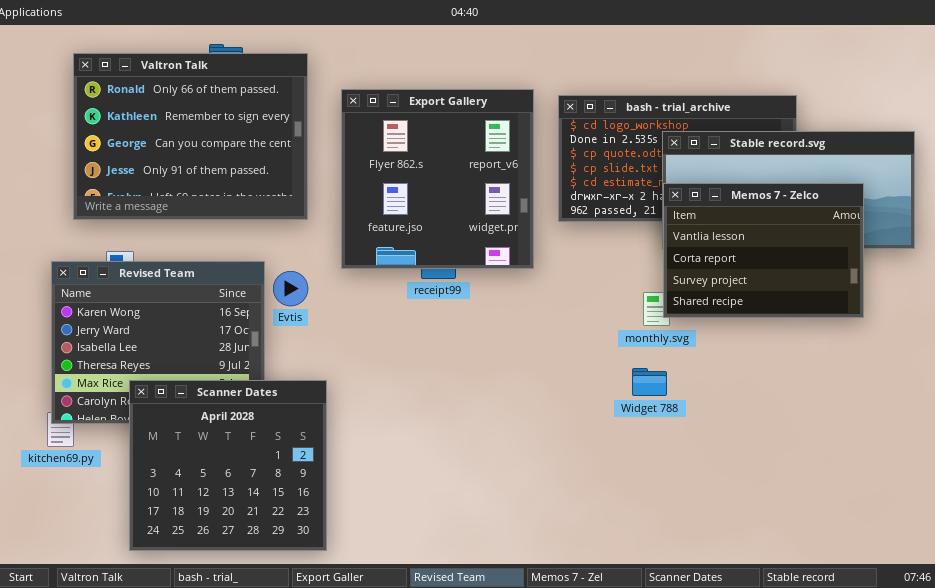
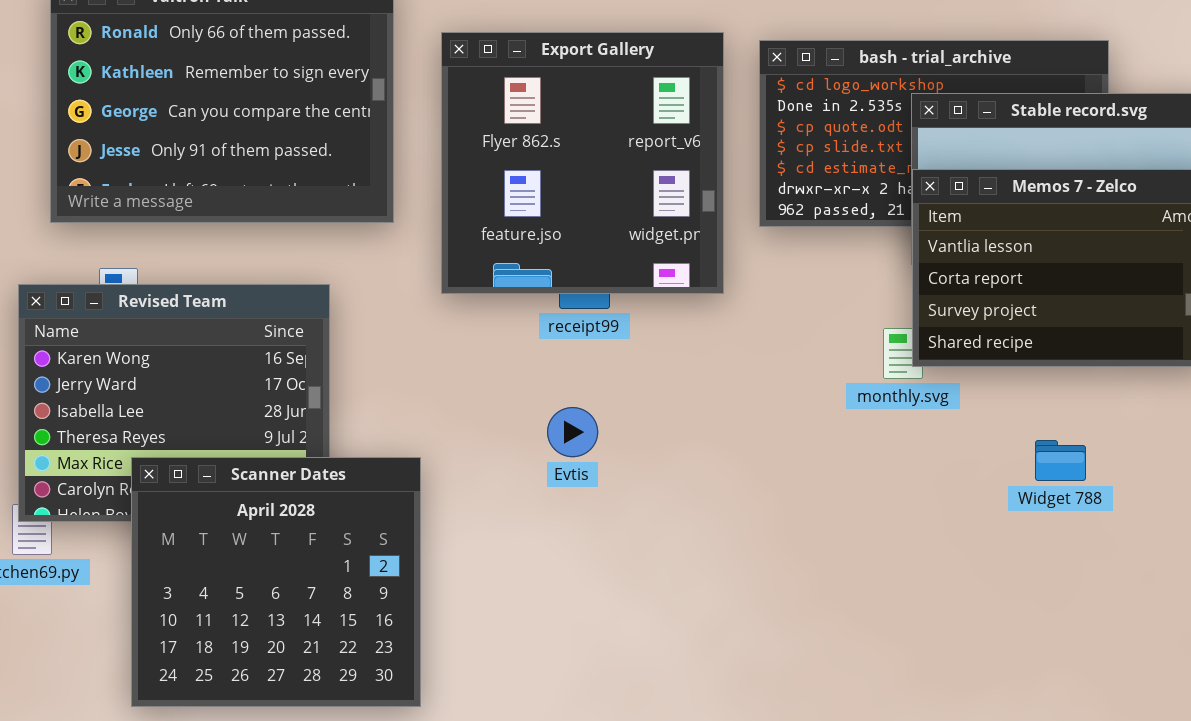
Evtis: [273,271,308,306] -> [547,407,598,457], moved
Widget 788: [632,368,667,396] -> [1035,440,1086,481], moved

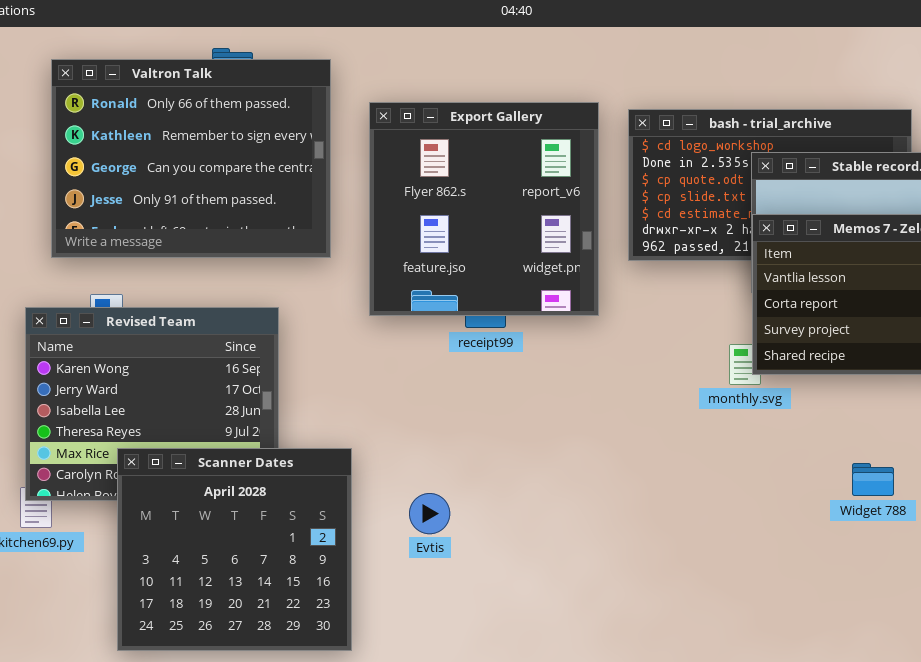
Evtis: [547,407,598,457] -> [409,493,450,534], moved
Widget 788: [1035,440,1086,481] -> [852,463,894,496], moved

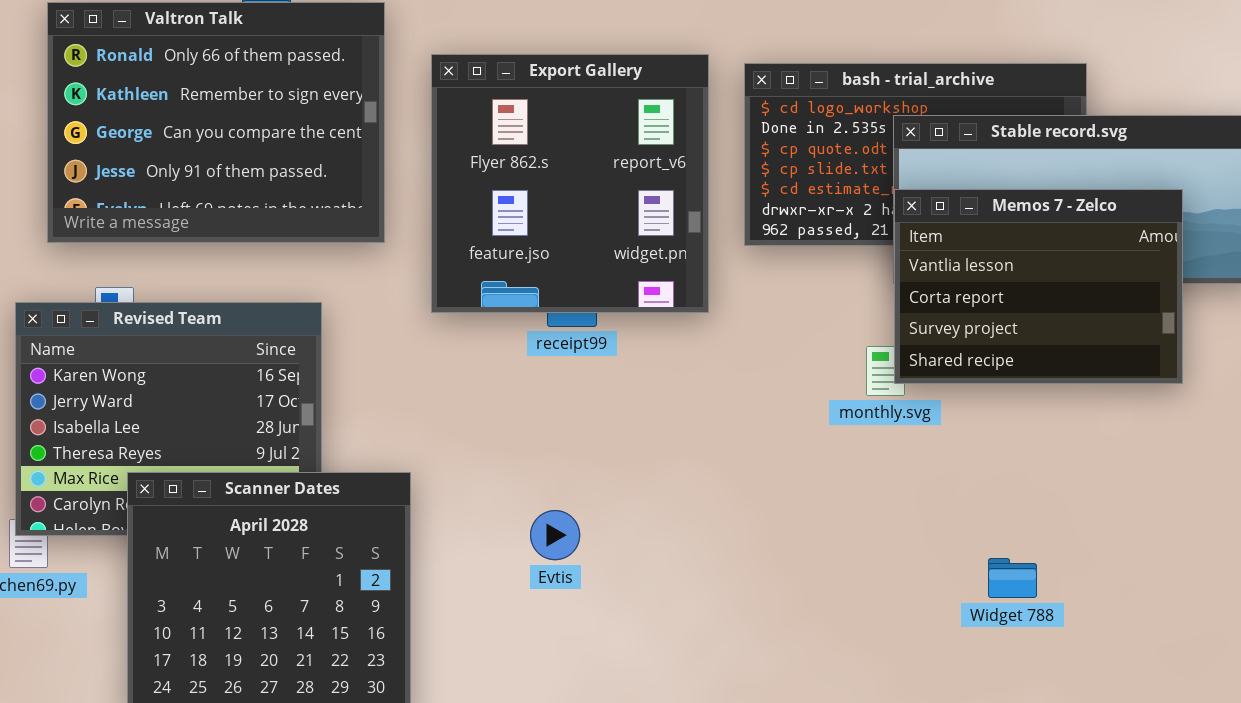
Widget 788: [852,463,894,496] -> [988,558,1037,598], moved
Evtis: [409,493,450,534] -> [530,510,580,560], moved

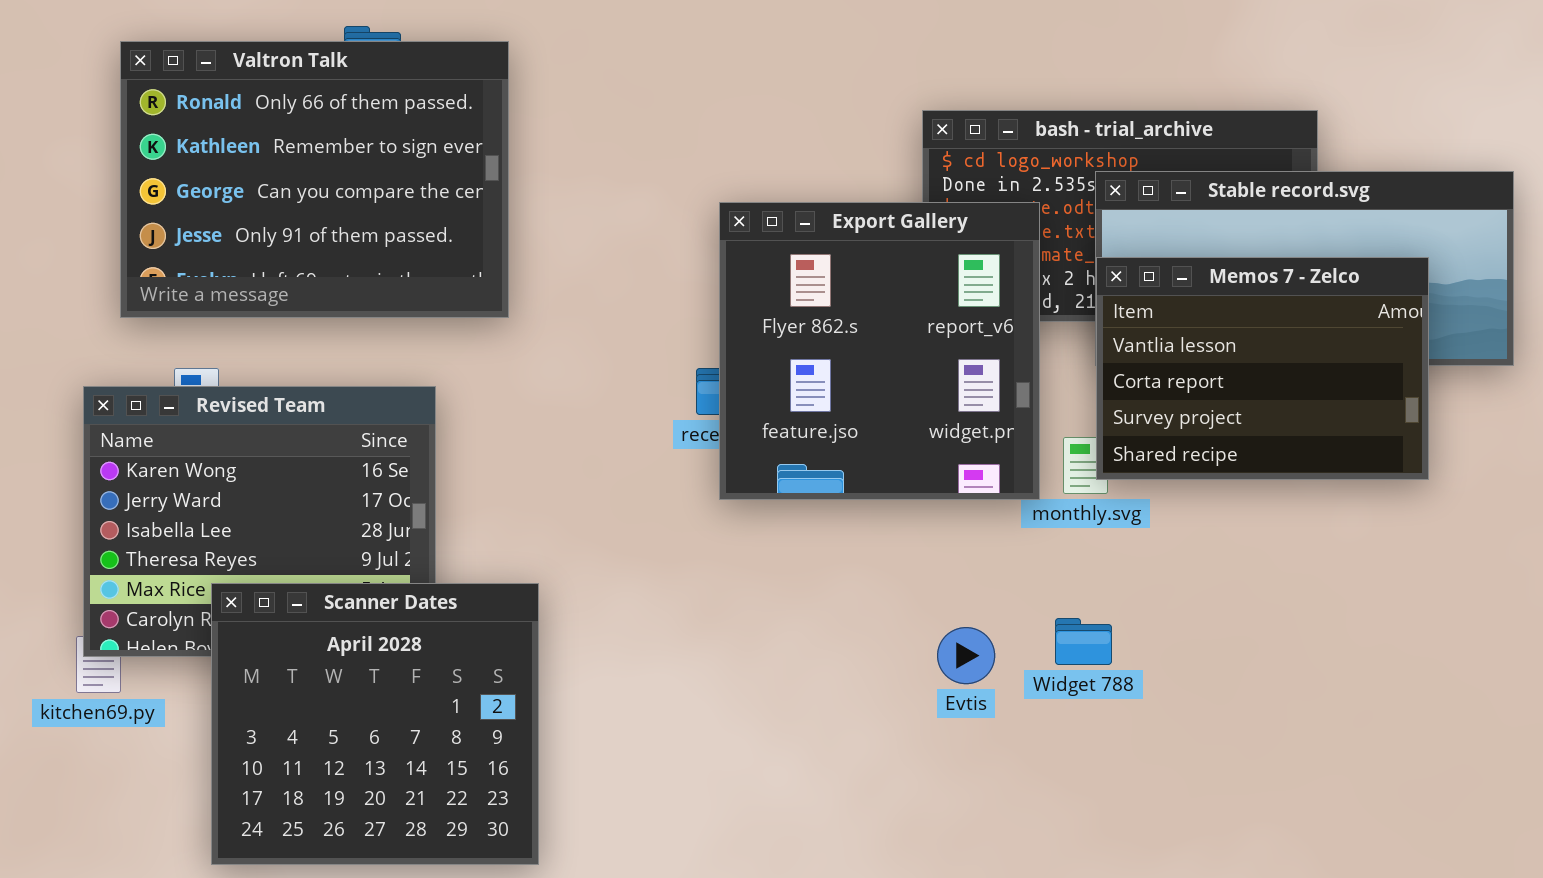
Export Gallery: [431,54,709,313] -> [719,202,1040,500], moved
Evtis: [530,510,580,560] -> [937,627,995,684], moved
Widget 788: [988,558,1037,598] -> [1055,618,1112,665], moved

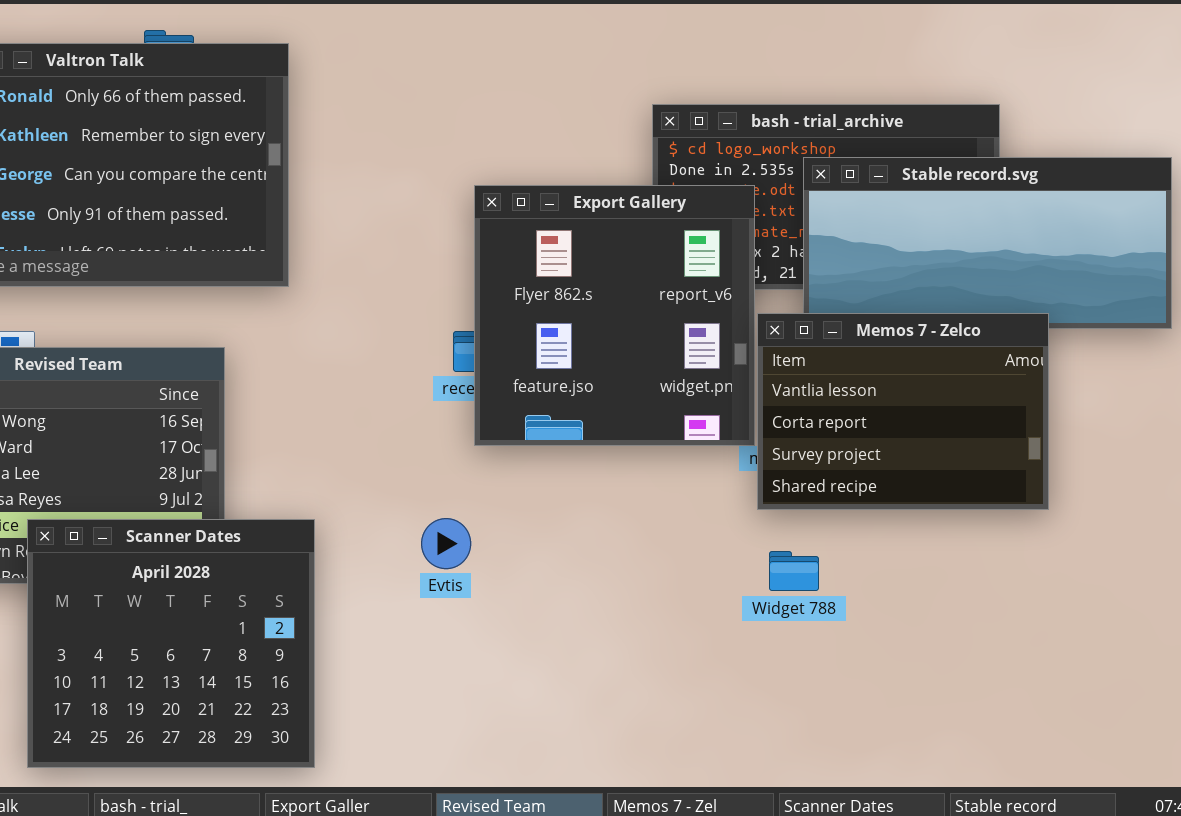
Memos 7 - Zelco: [1096,257,1429,480] -> [757,313,1049,510], moved
Evtis: [937,627,995,684] -> [421,518,471,569], moved

